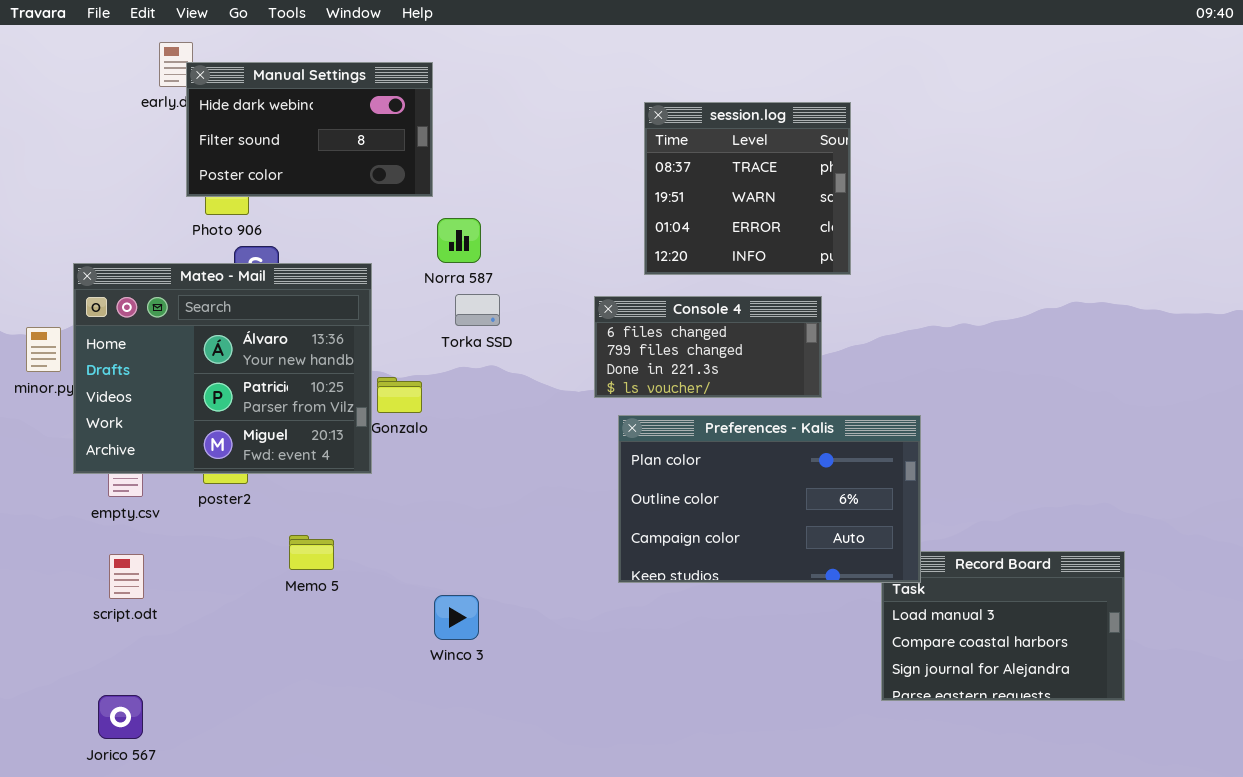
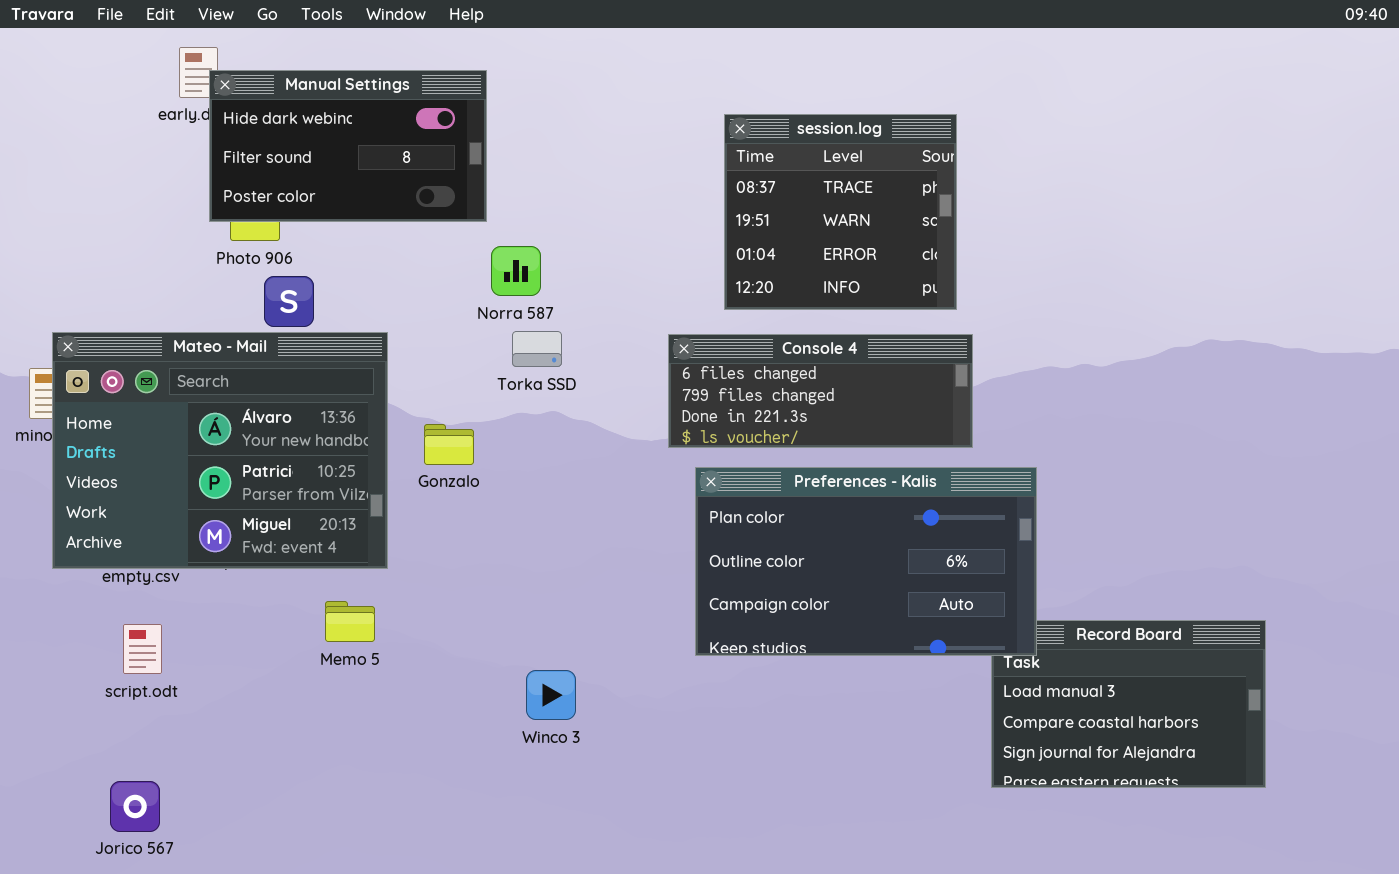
Mateo - Mail: [73,263,372,474] -> [52,332,388,569], moved
Console 4: [594,296,822,398] -> [668,334,973,448], resized
Winco 3: [434,595,479,640] -> [526,670,576,720], moved

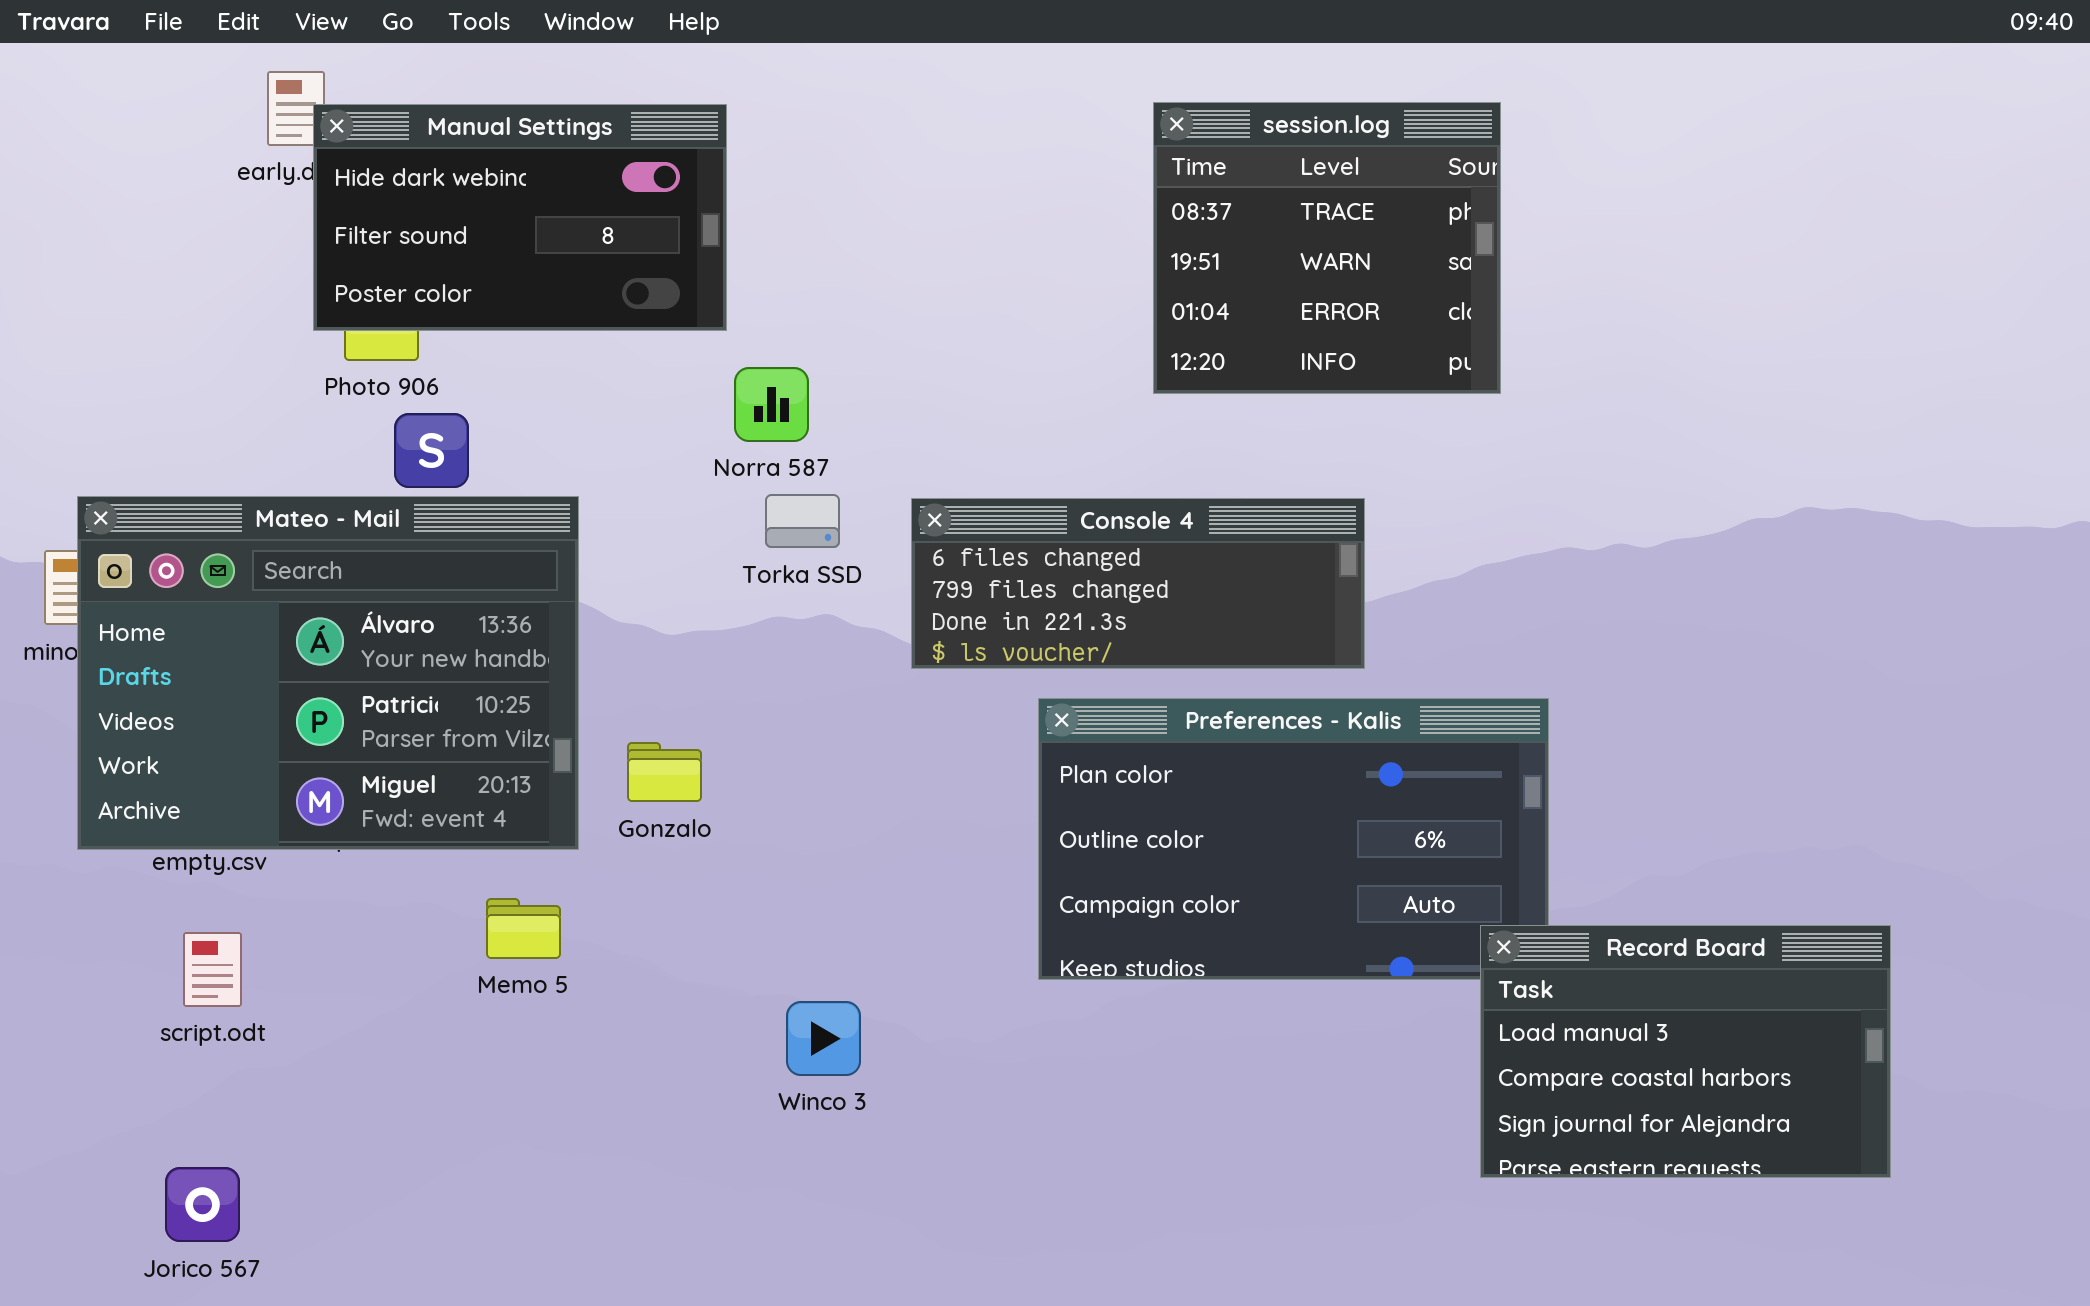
session.log: [724,114,957,310] -> [1153,102,1501,394], moved
Console 4: [668,334,973,448] -> [911,498,1365,669], moved
Gonzalo: [424,424,474,465] -> [627,742,702,802], moved
Record Board: [991,620,1266,788] -> [1480,925,1891,1178], raised

